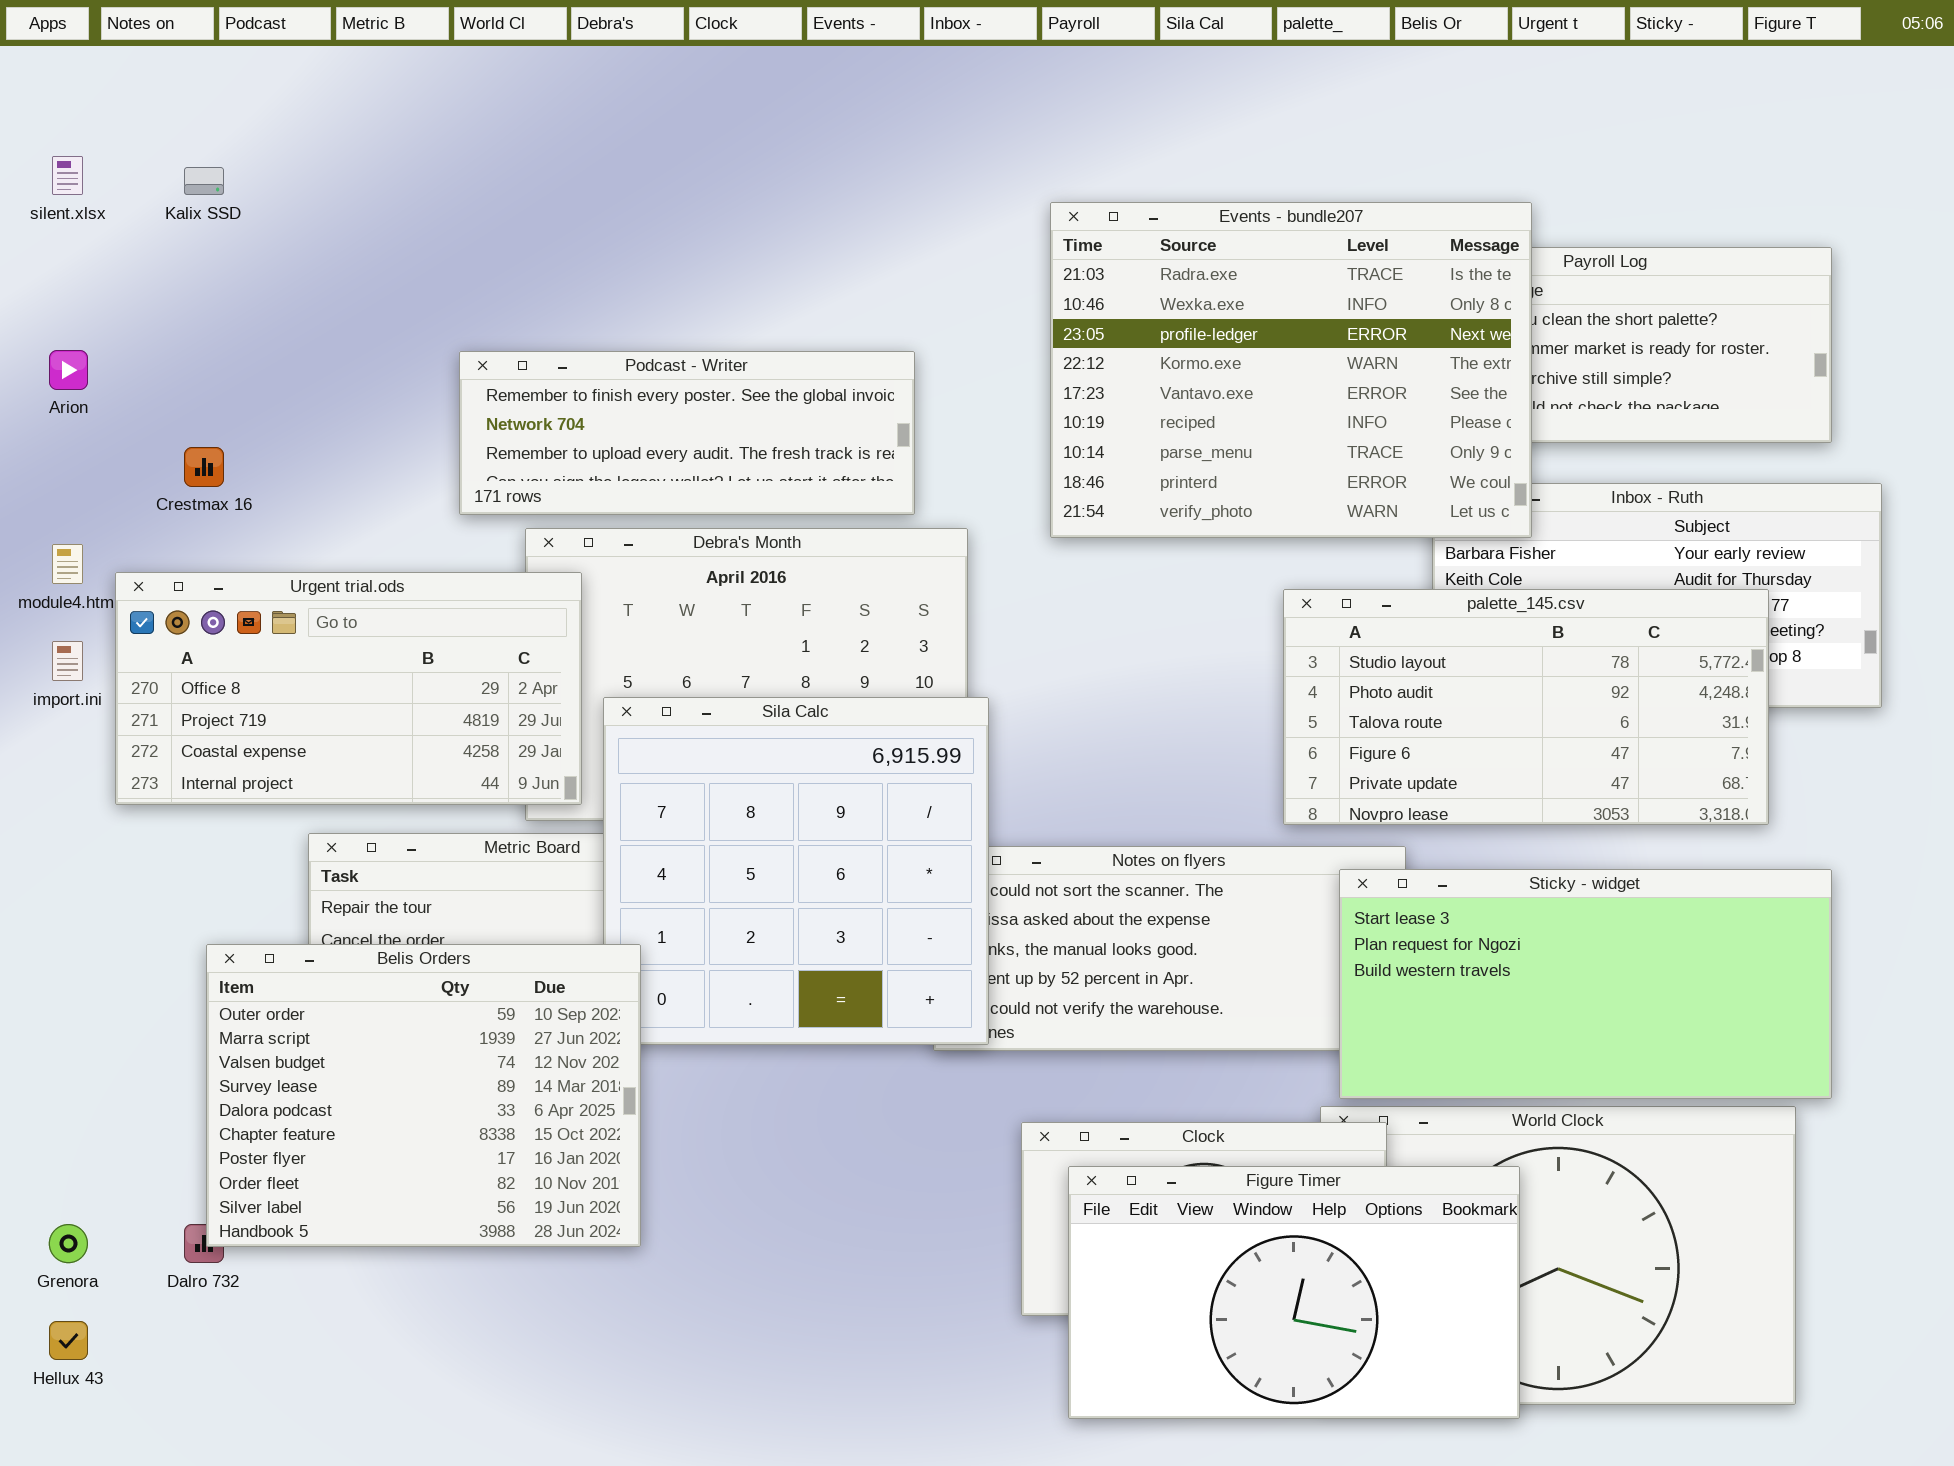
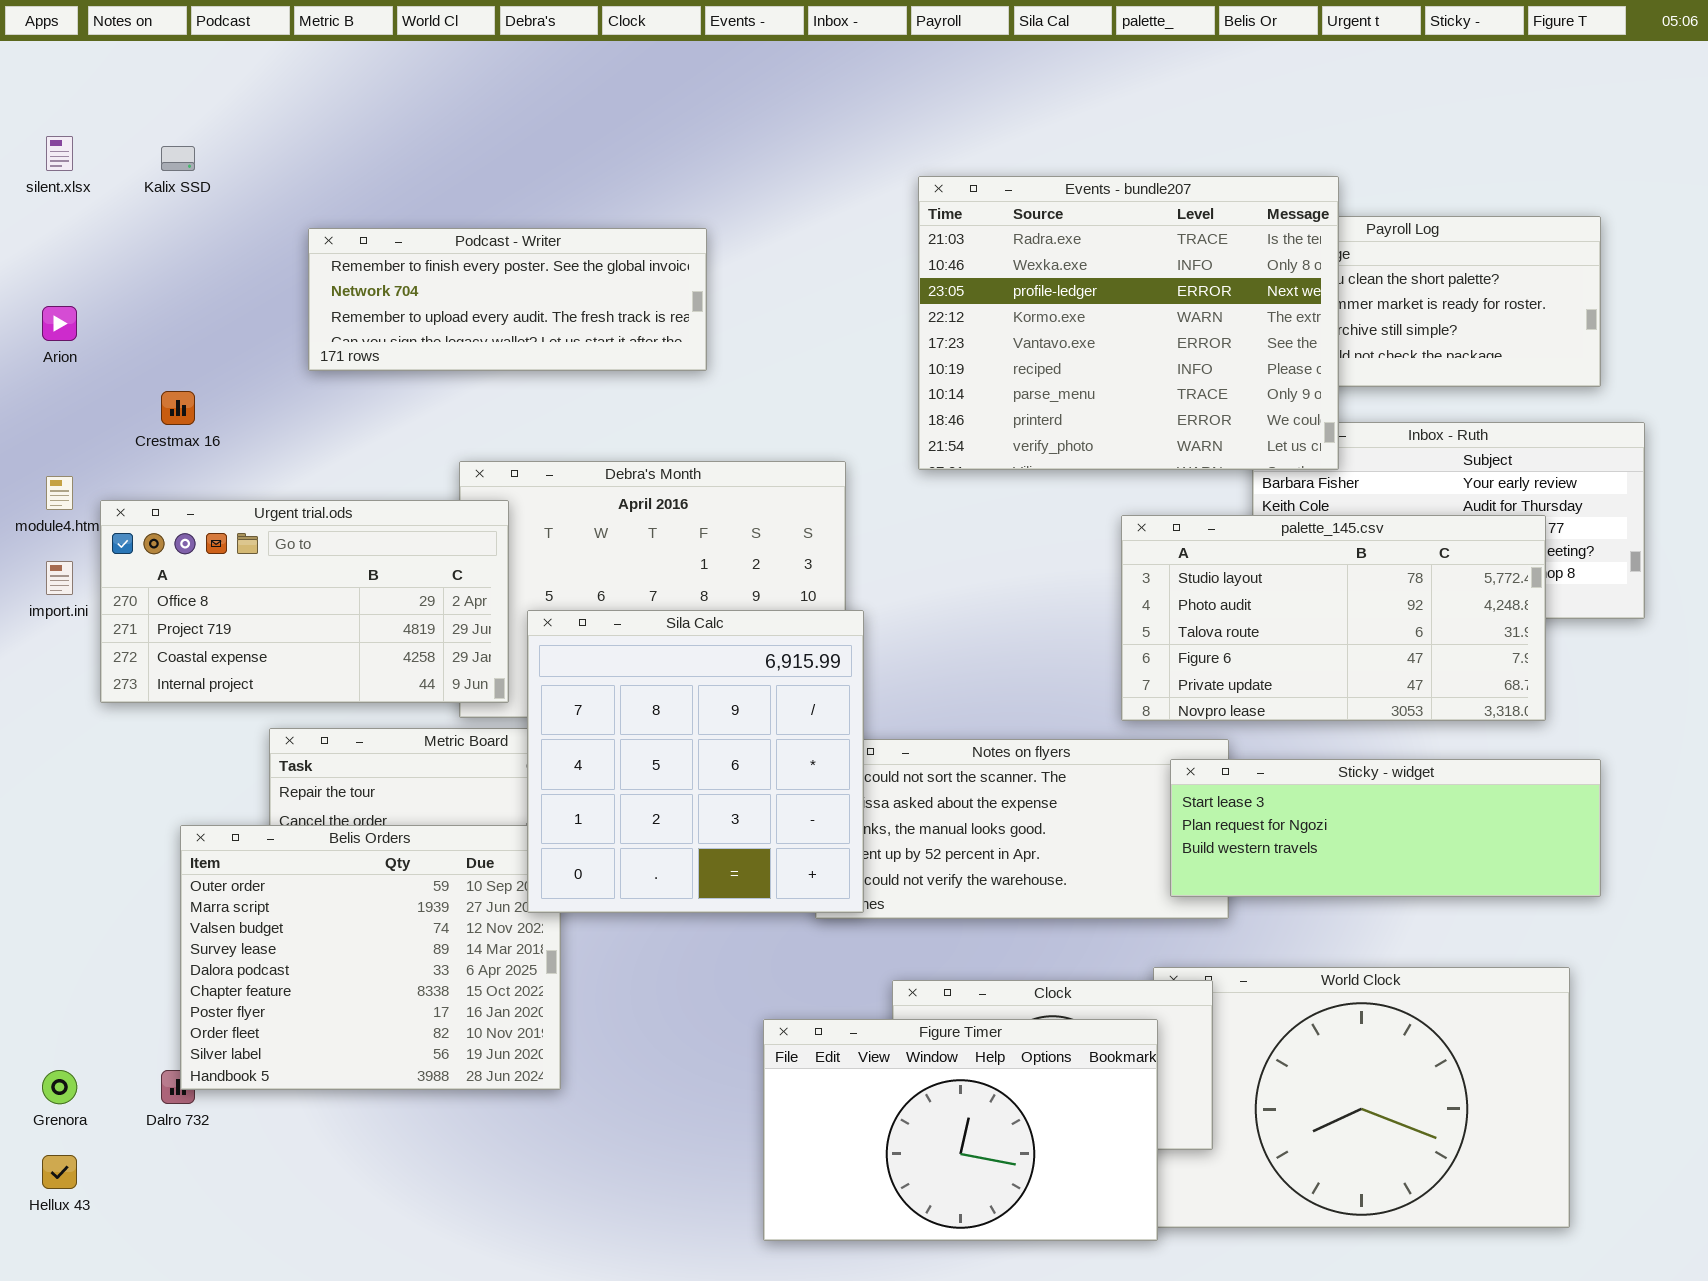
Podcast - Writer: [459,351,915,515] -> [308,228,707,371], moved
Sila Calc: [603,697,989,1045] -> [527,610,864,913], raised
Sticky - widget: [1339,869,1832,1099] -> [1170,759,1601,897], resized
Figure Timer: [1068,1166,1520,1419] -> [763,1019,1158,1241], moved

